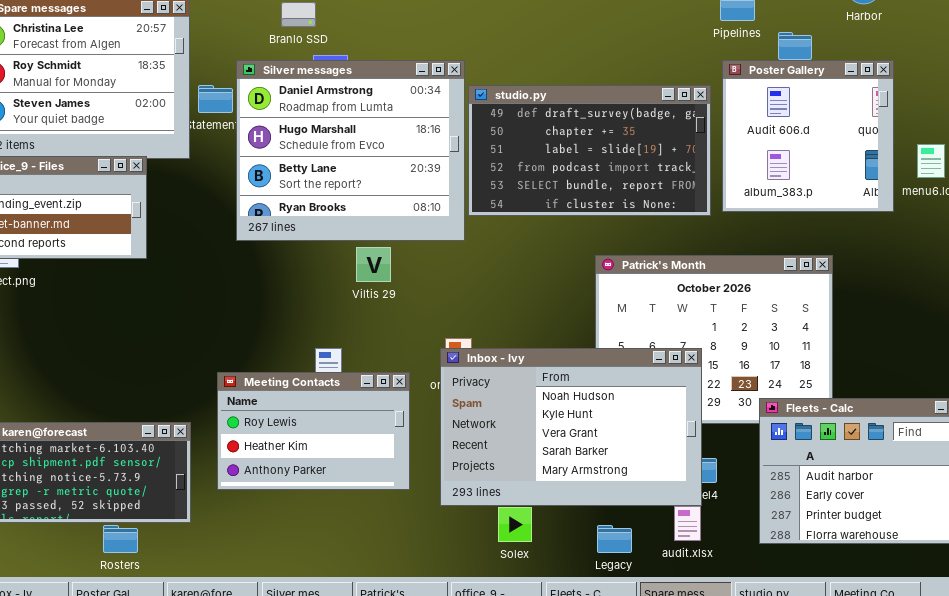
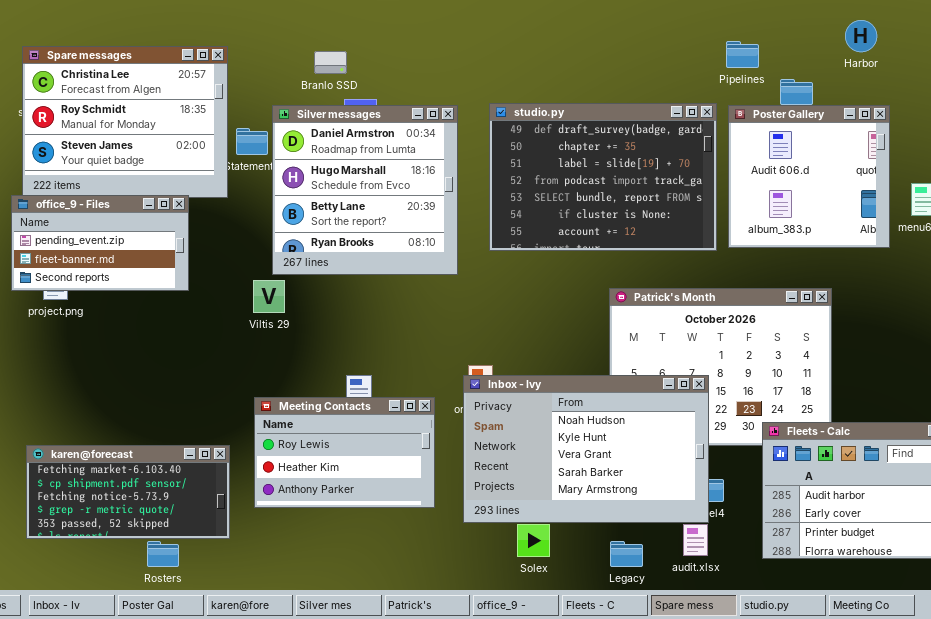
Silver messages: [236,60,465,241] -> [272,105,458,275], resized
studio.py: [468,85,711,216] -> [489,103,717,251], resized
Viltis 29: [356,247,391,282] -> [253,280,285,313], moved

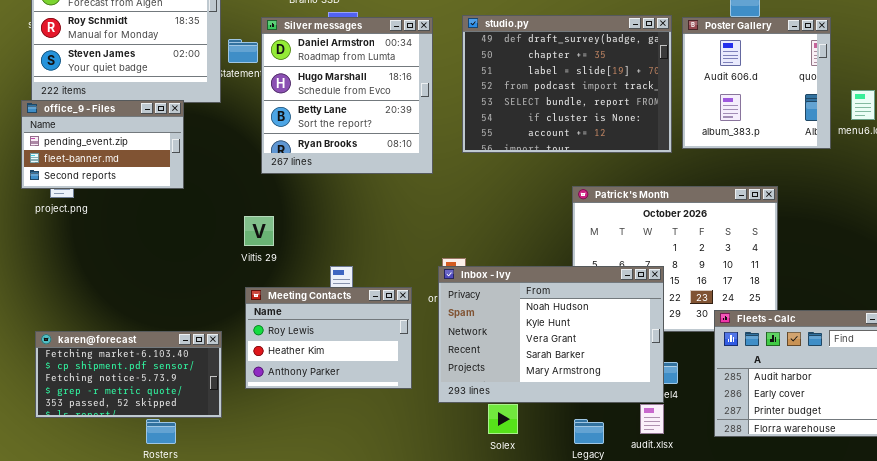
Viltis 29: [253,280,285,313] -> [244,216,274,246], moved

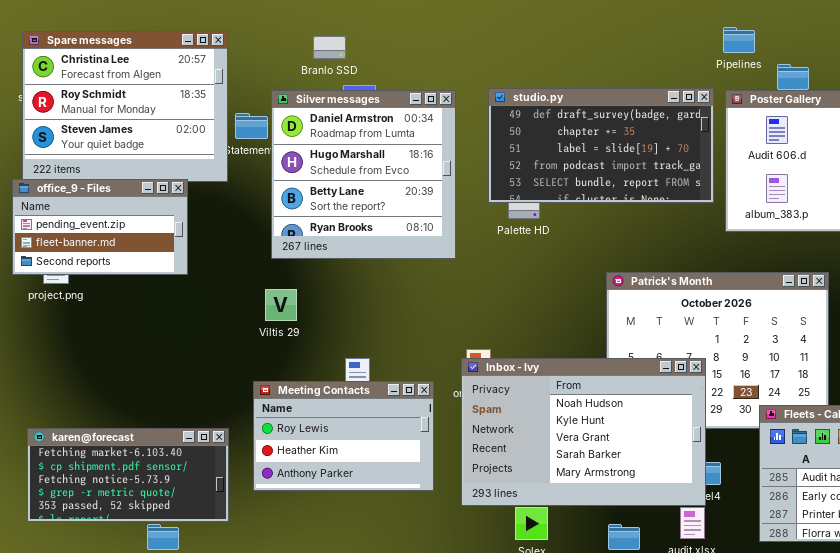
studio.py: [462,15,672,153] -> [488,88,714,203], resized
Viltis 29: [244,216,274,246] -> [265,289,297,321], moved

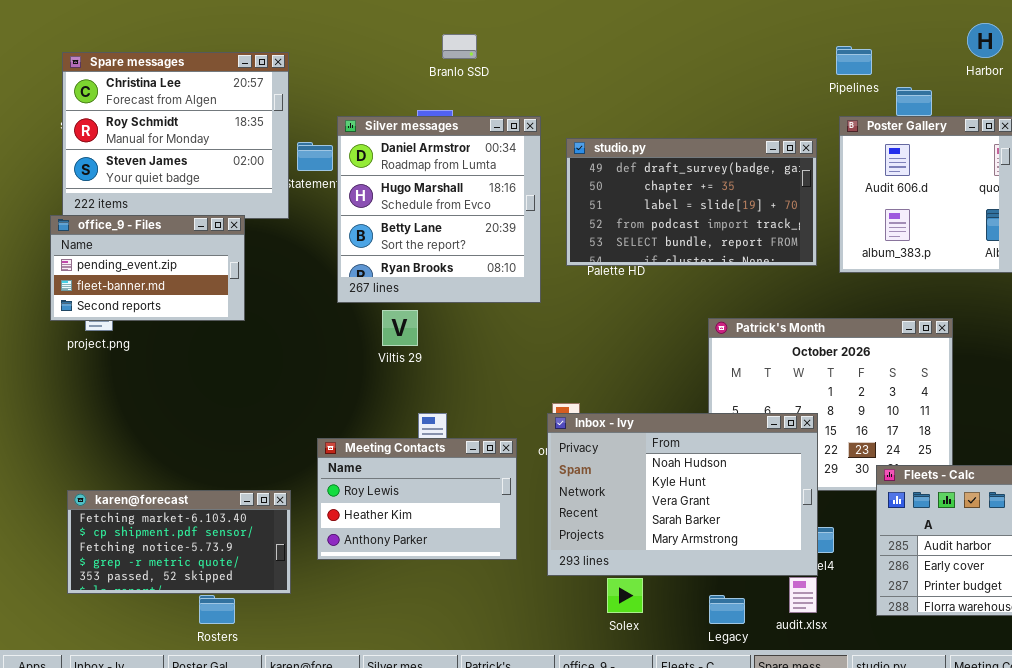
Branlo SSD: [313,36,346,59] -> [442,34,477,59], moved
studio.py: [488,88,714,203] -> [566,138,817,266], moved
Viltis 29: [265,289,297,321] -> [382,310,418,346], moved

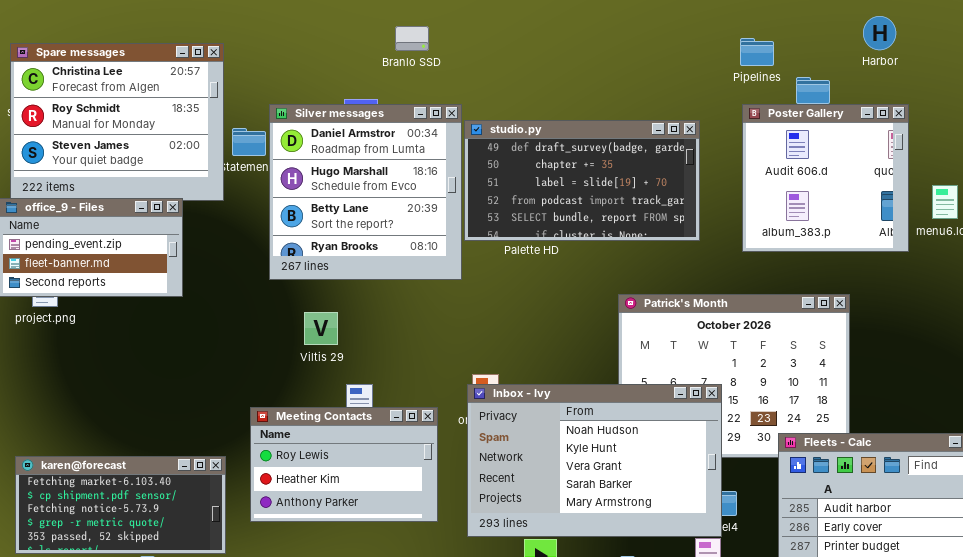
Branlo SSD: [442,34,477,59] -> [395,26,429,51], moved
studio.py: [566,138,817,266] -> [464,120,700,241], moved
Viltis 29: [382,310,418,346] -> [304,312,338,345], moved

